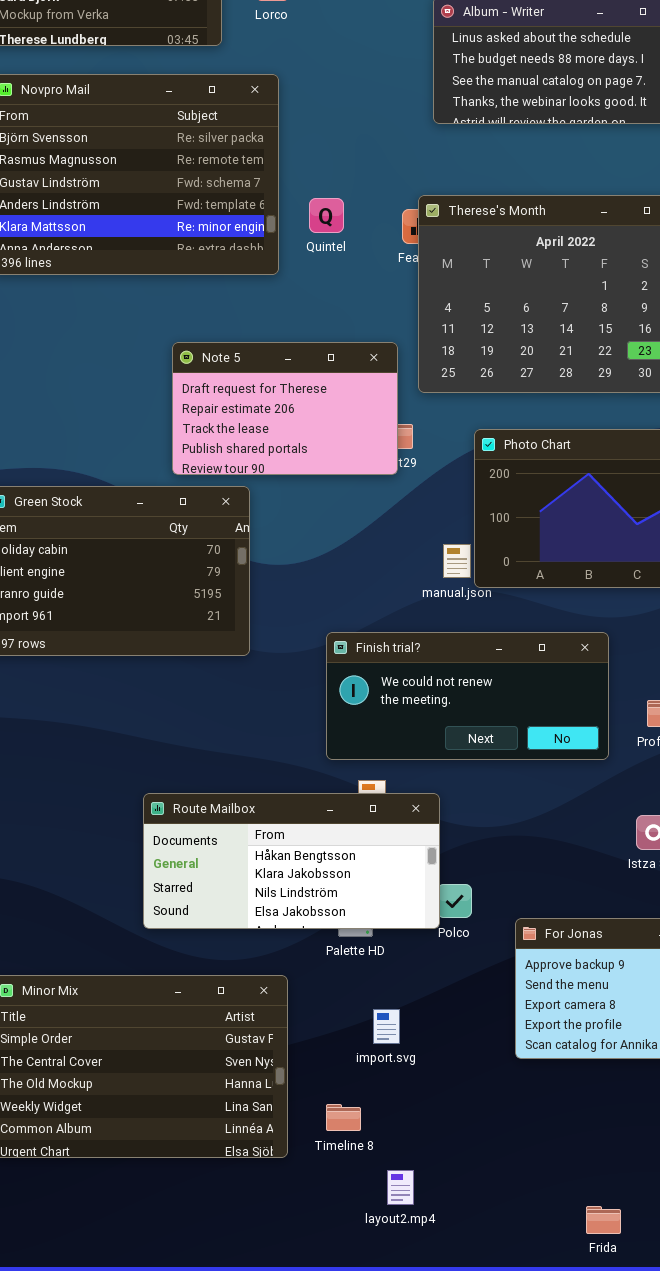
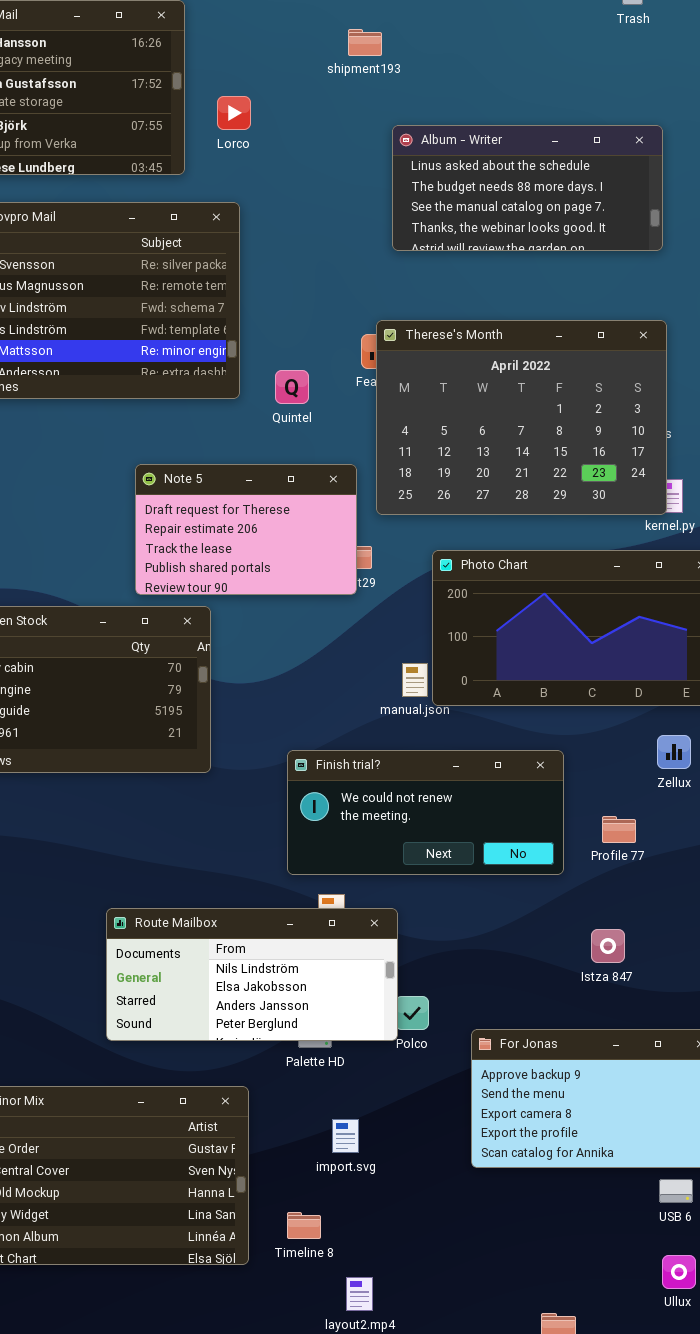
Quintel: [309,198,344,233] -> [275,370,309,404], moved
Route Mailbox: [143,793,440,929] -> [106,908,398,1041], scrolled down 2 rows

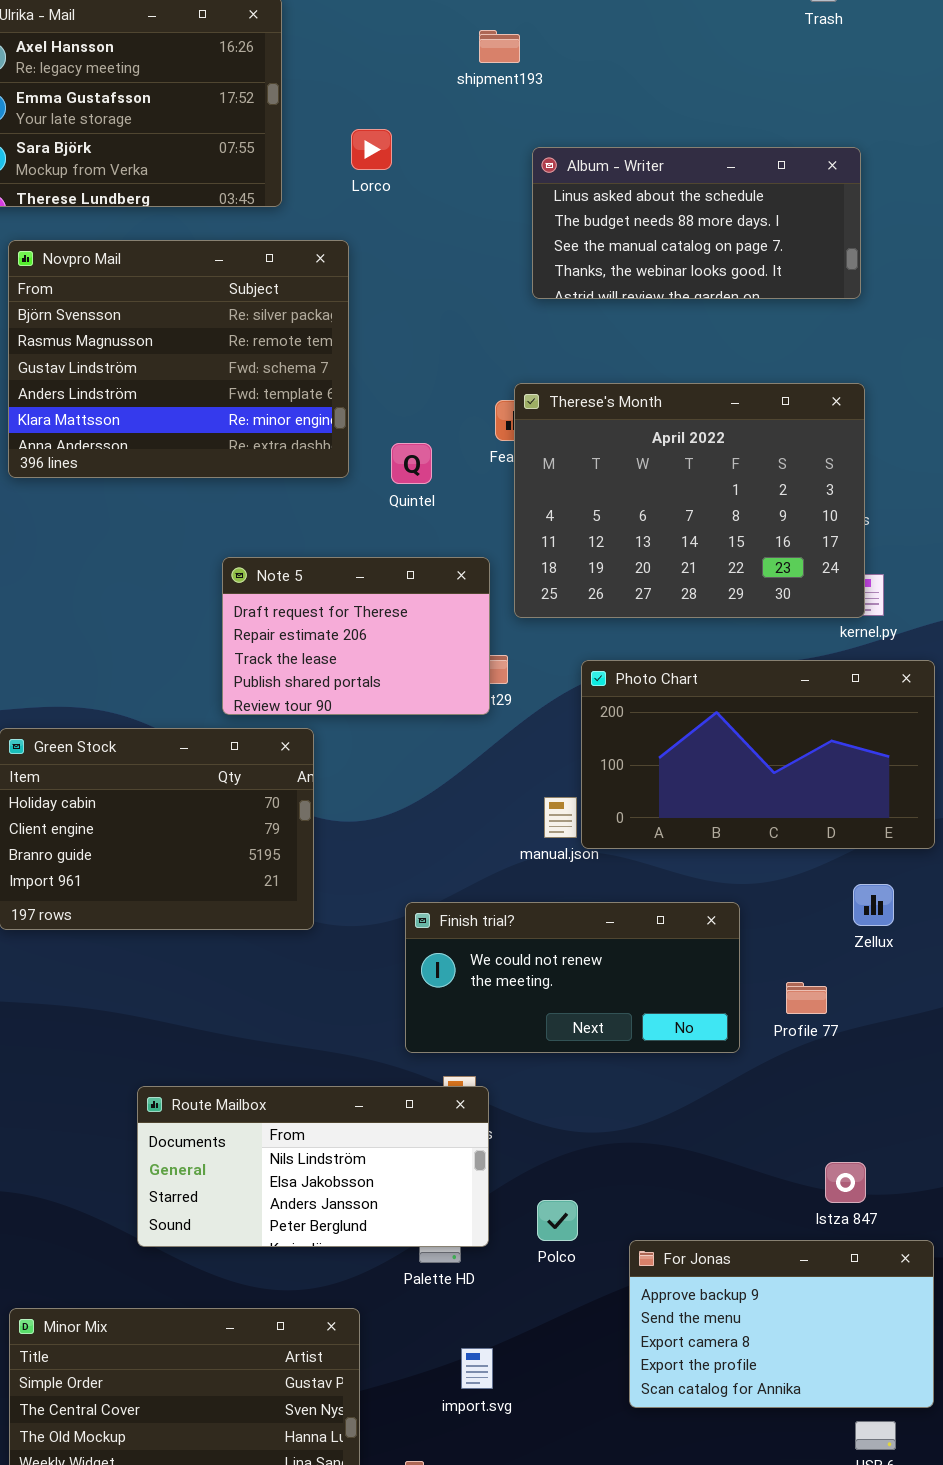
Lorco: [217,96,251,130] -> [351,129,392,170], moved
Route Mailbox: [106,908,398,1041] -> [137,1086,489,1247], moved
Istza 847: [591,929,625,963] -> [825,1162,866,1203], moved

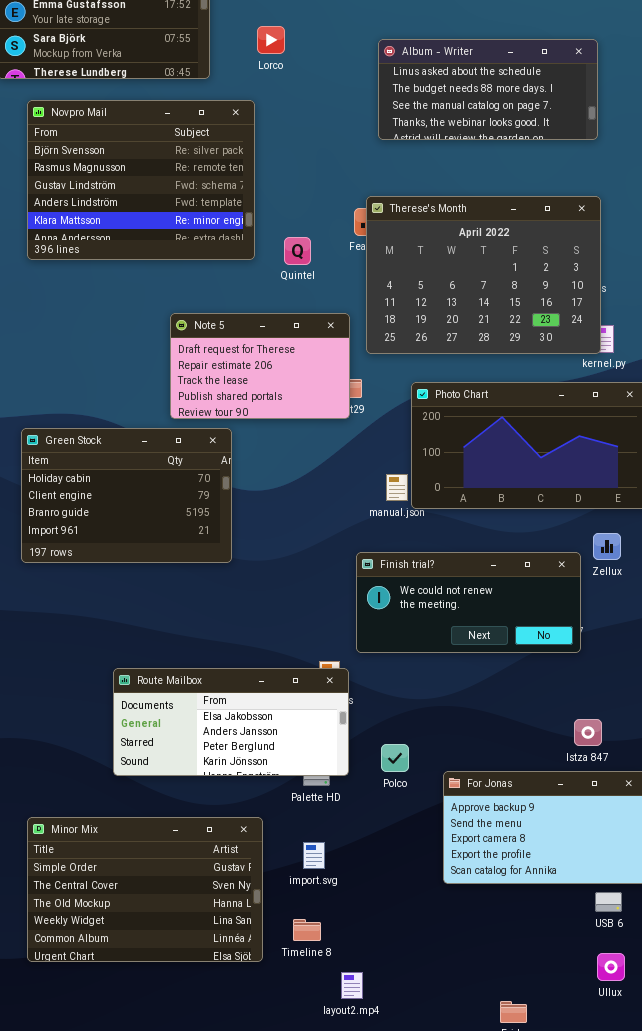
Finish trial?: [405,902,740,1053] -> [356,552,581,653], moved
Route Mailbox: [137,1086,489,1247] -> [113,668,349,776], scrolled down 1 row
import.svg: [461,1348,493,1389] -> [303,842,325,869], moved

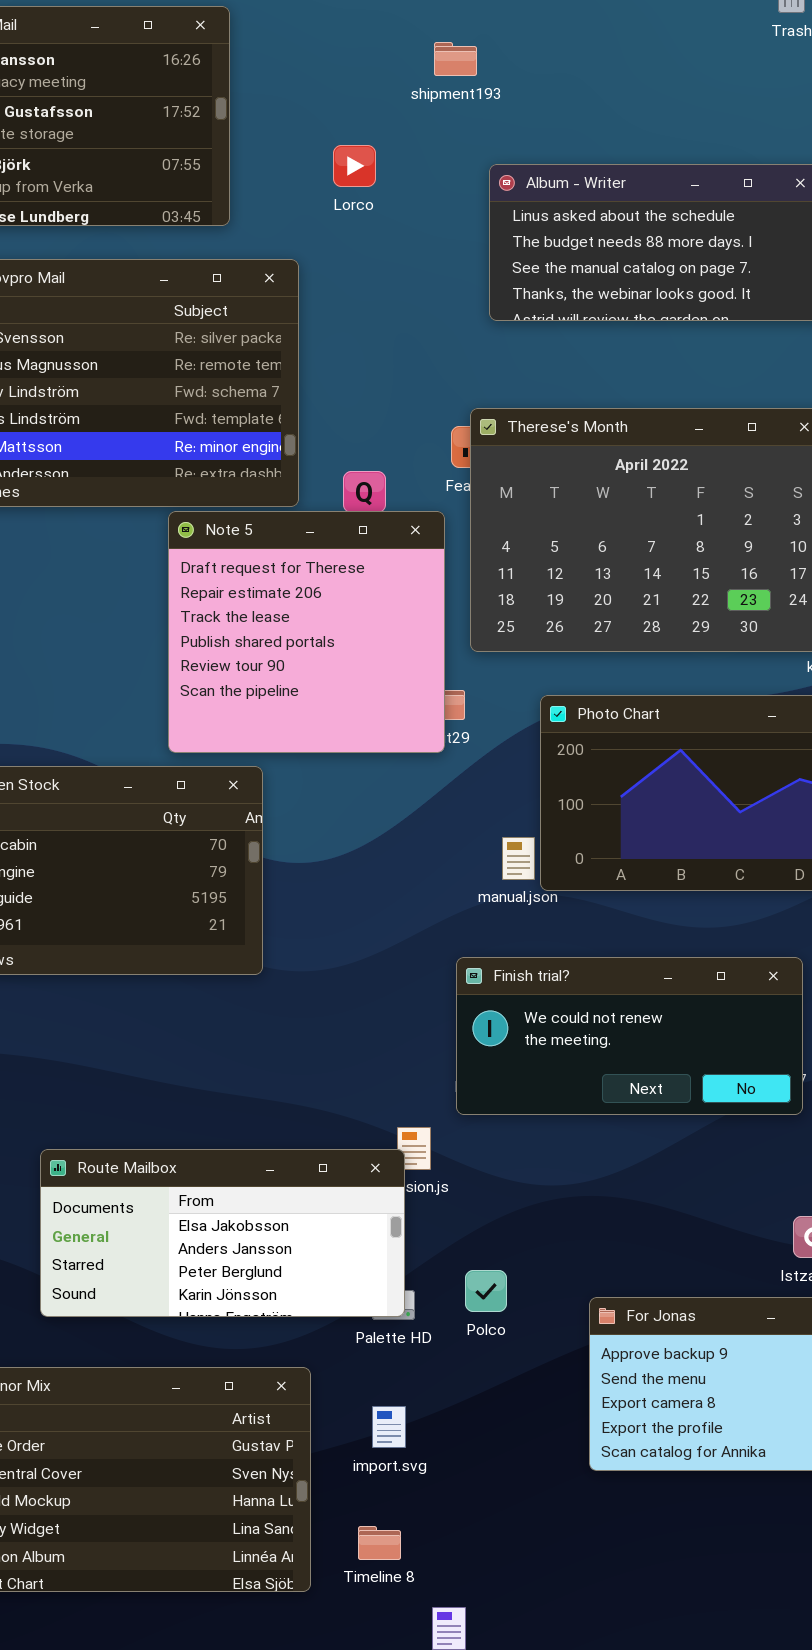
Lorco: [257,26,285,54] -> [333,145,376,187], moved
Note 5: [170,313,350,419] -> [168,511,445,753], resized
Route Mailbox: [113,668,349,776] -> [40,1149,405,1317], moved
Polco: [381,744,409,772] -> [465,1270,507,1312], moved

